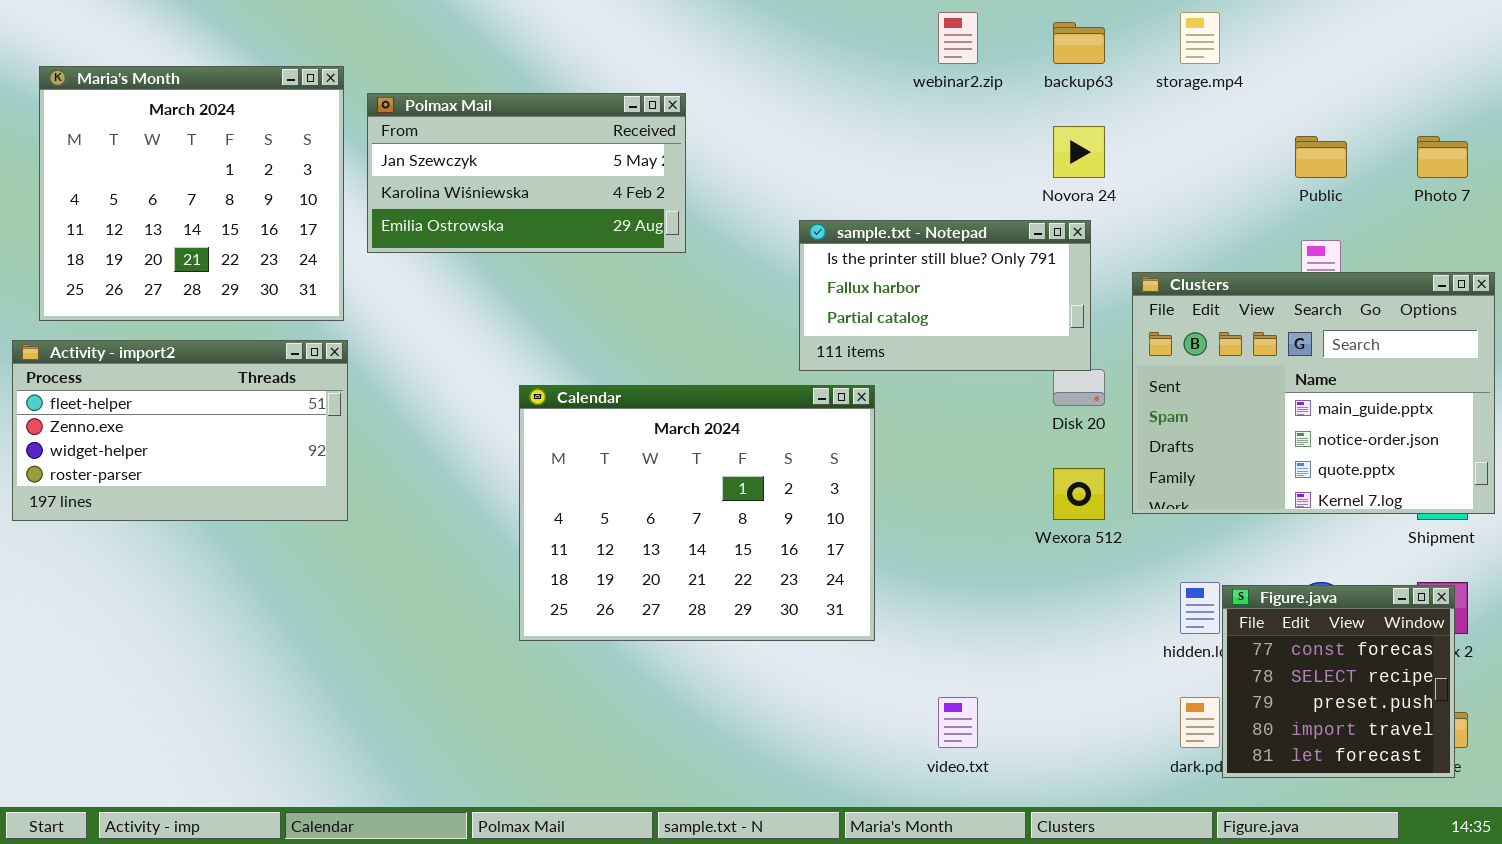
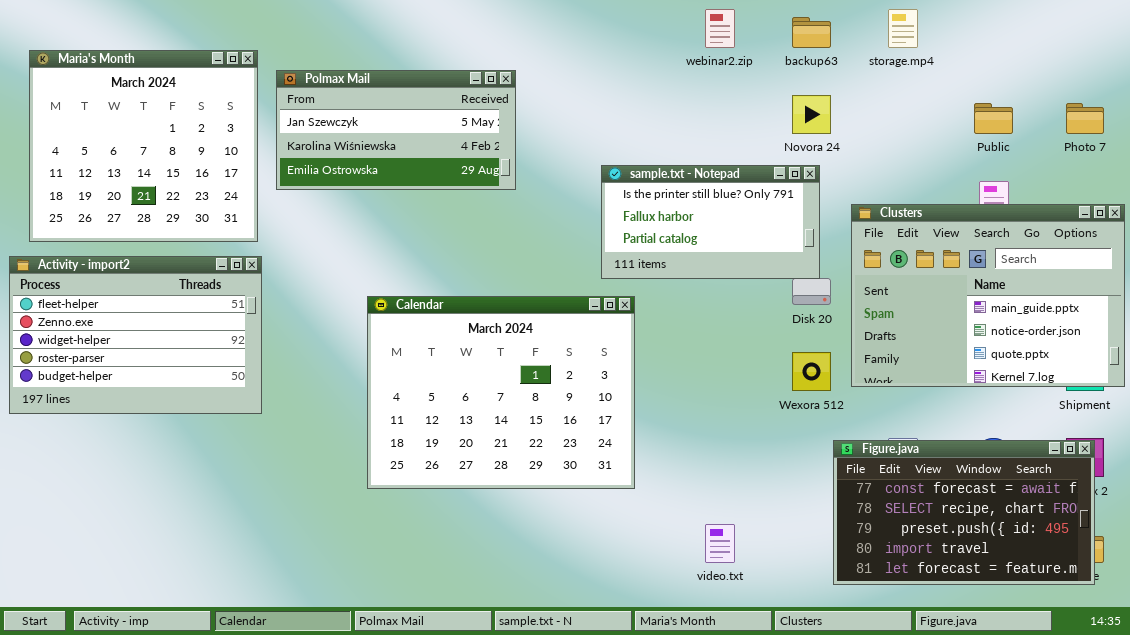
Activity - import2: [12,340,348,521] -> [9,256,262,414], resized
Calendar: [519,385,875,641] -> [367,296,635,489], moved
Figure.java: [1222,585,1455,778] -> [833,440,1095,585], resized

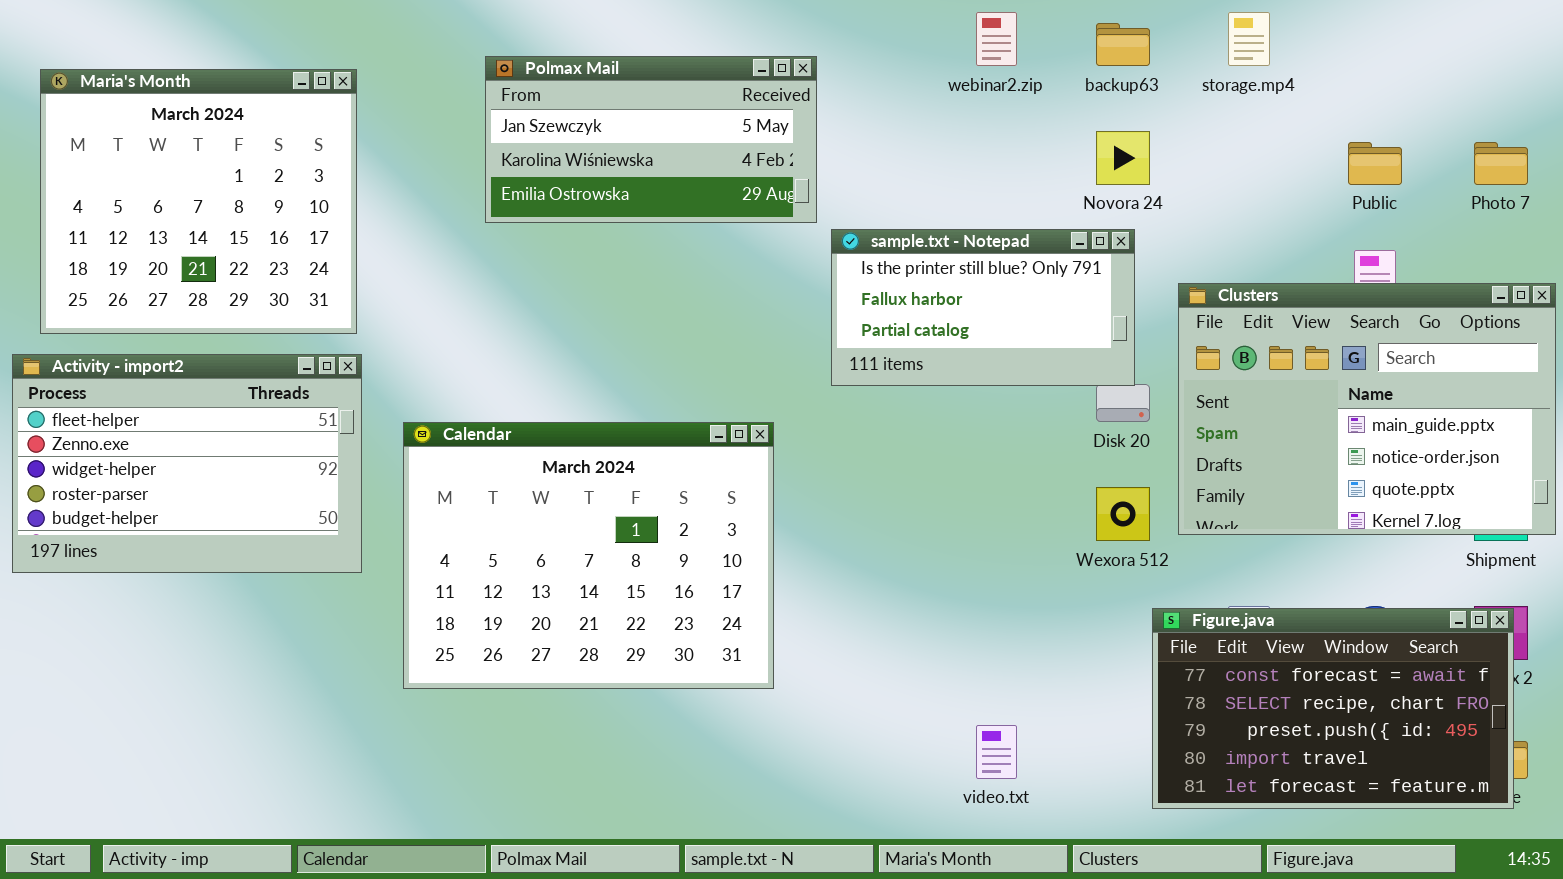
Polmax Mail: [276,70,516,190] -> [485,56,817,223], moved
Calendar: [367,296,635,489] -> [403,422,774,689], moved

